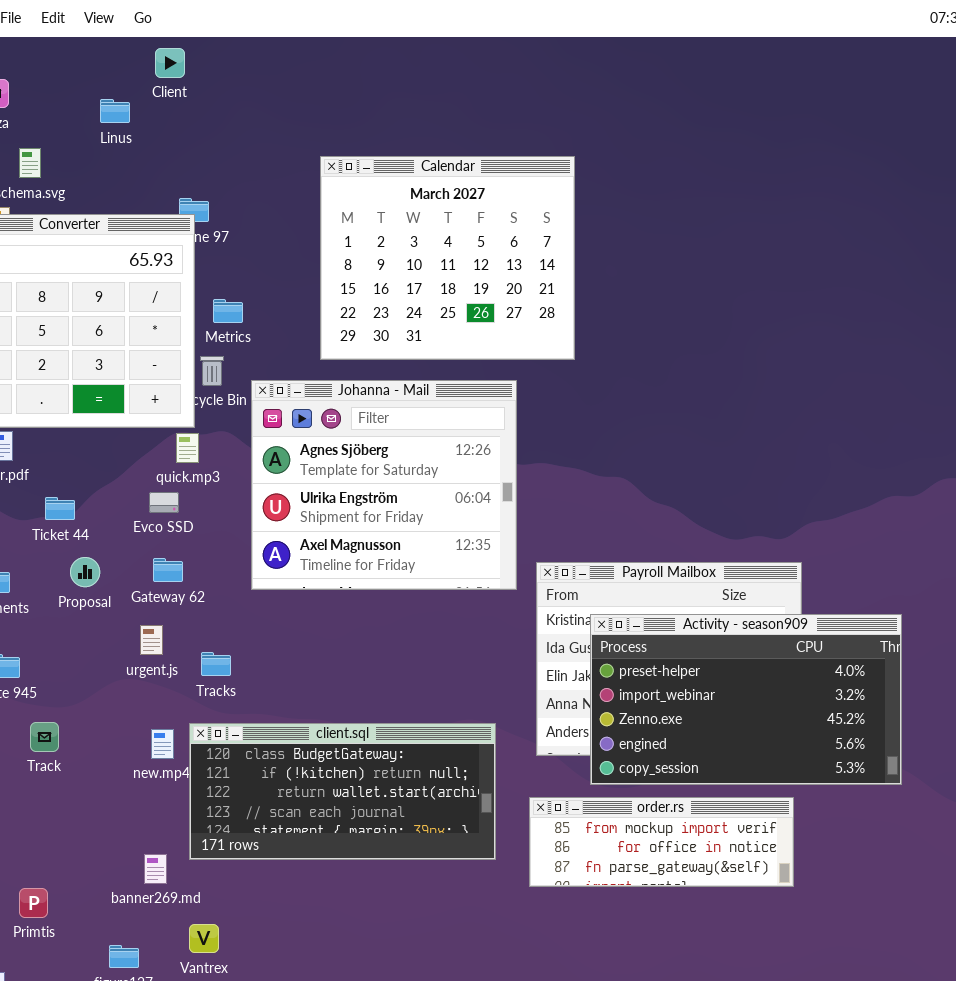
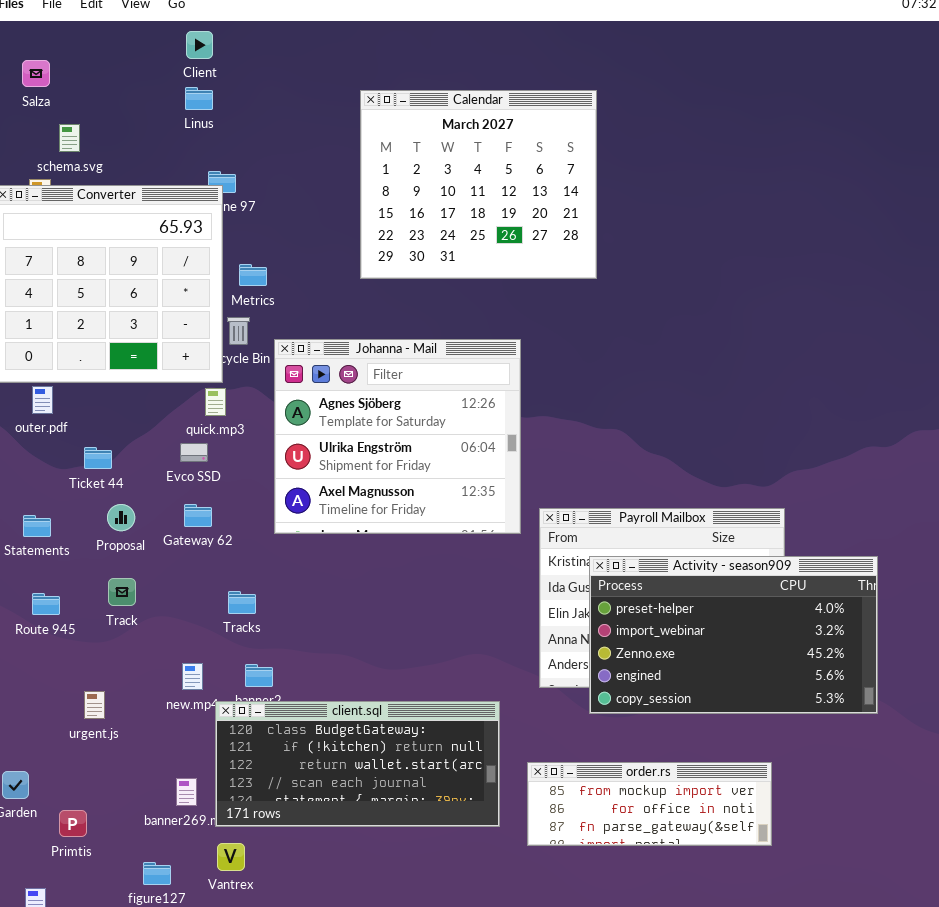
Linus: [100,99,130,123] -> [185,87,213,110], moved
Calendar: [320,156,575,360] -> [360,90,597,279], moved
urgent.js: [140,625,163,655] -> [84,691,105,719], moved
Track: [30,722,59,752] -> [108,578,136,606], moved
client.sql: [189,723,496,860] -> [215,701,500,827], moved
order.rs: [529,797,794,887] -> [527,762,772,846], moved

